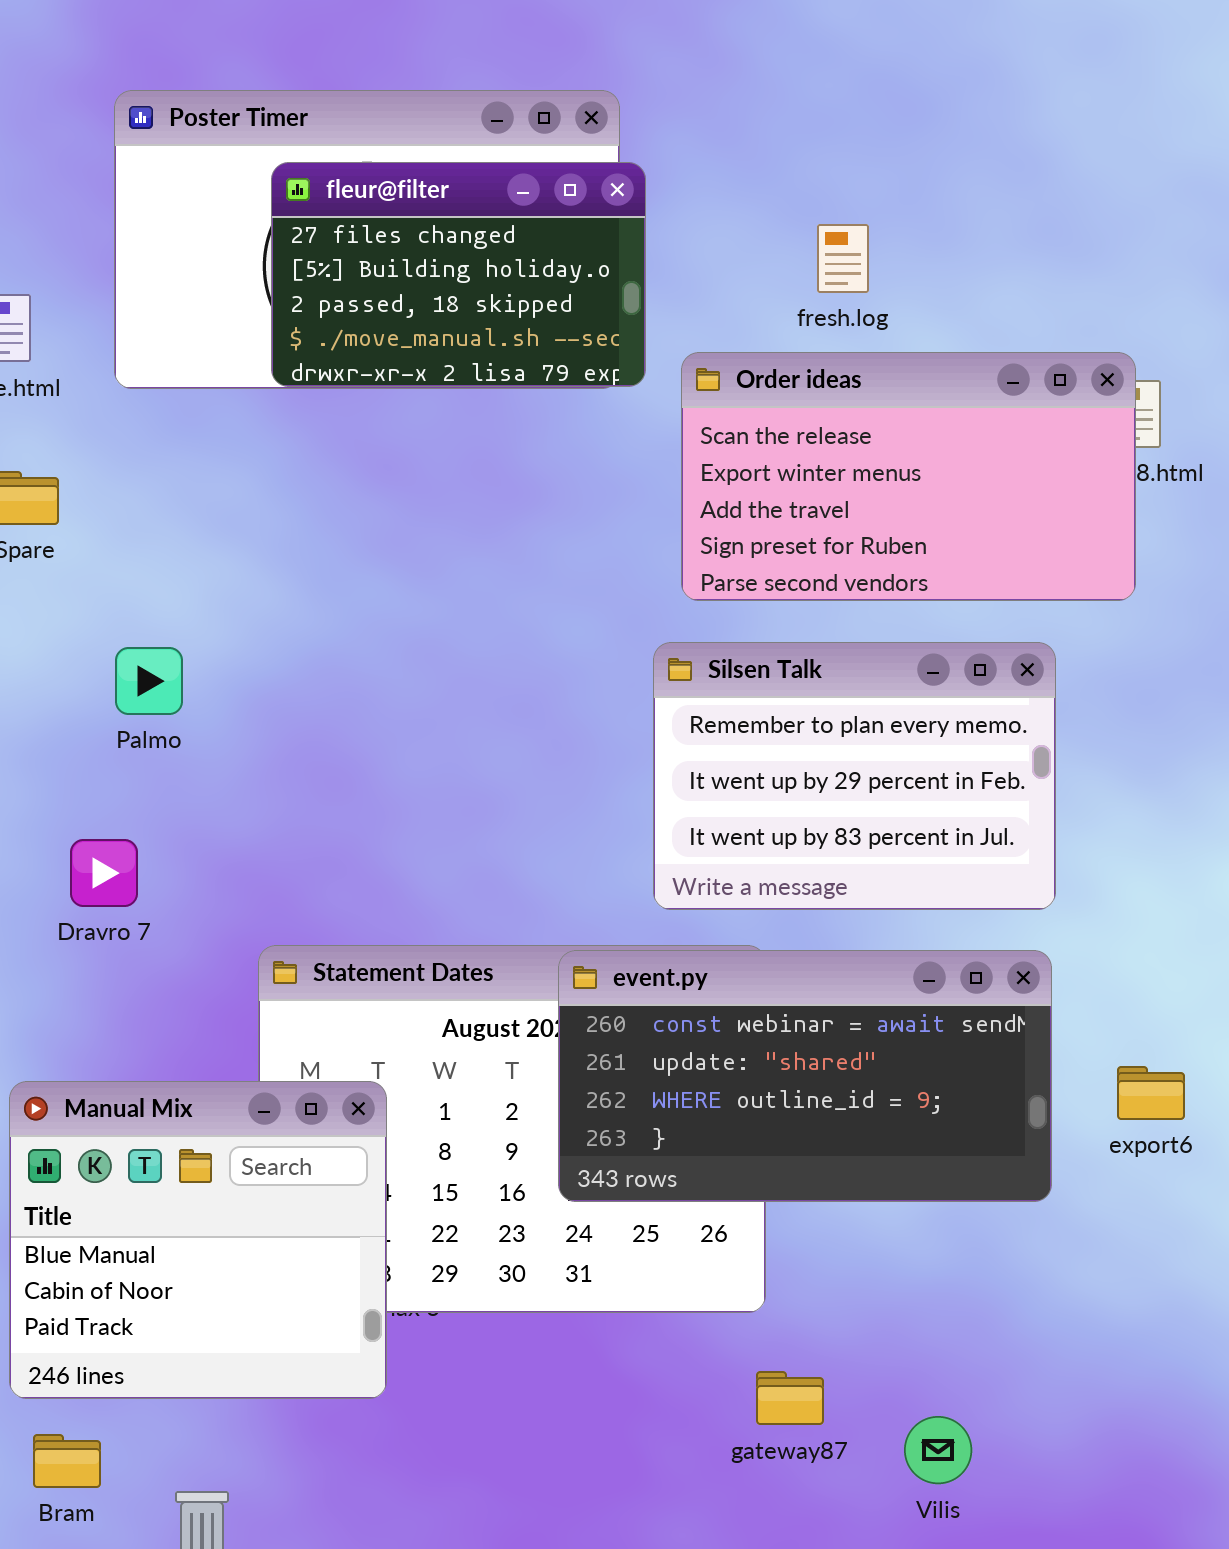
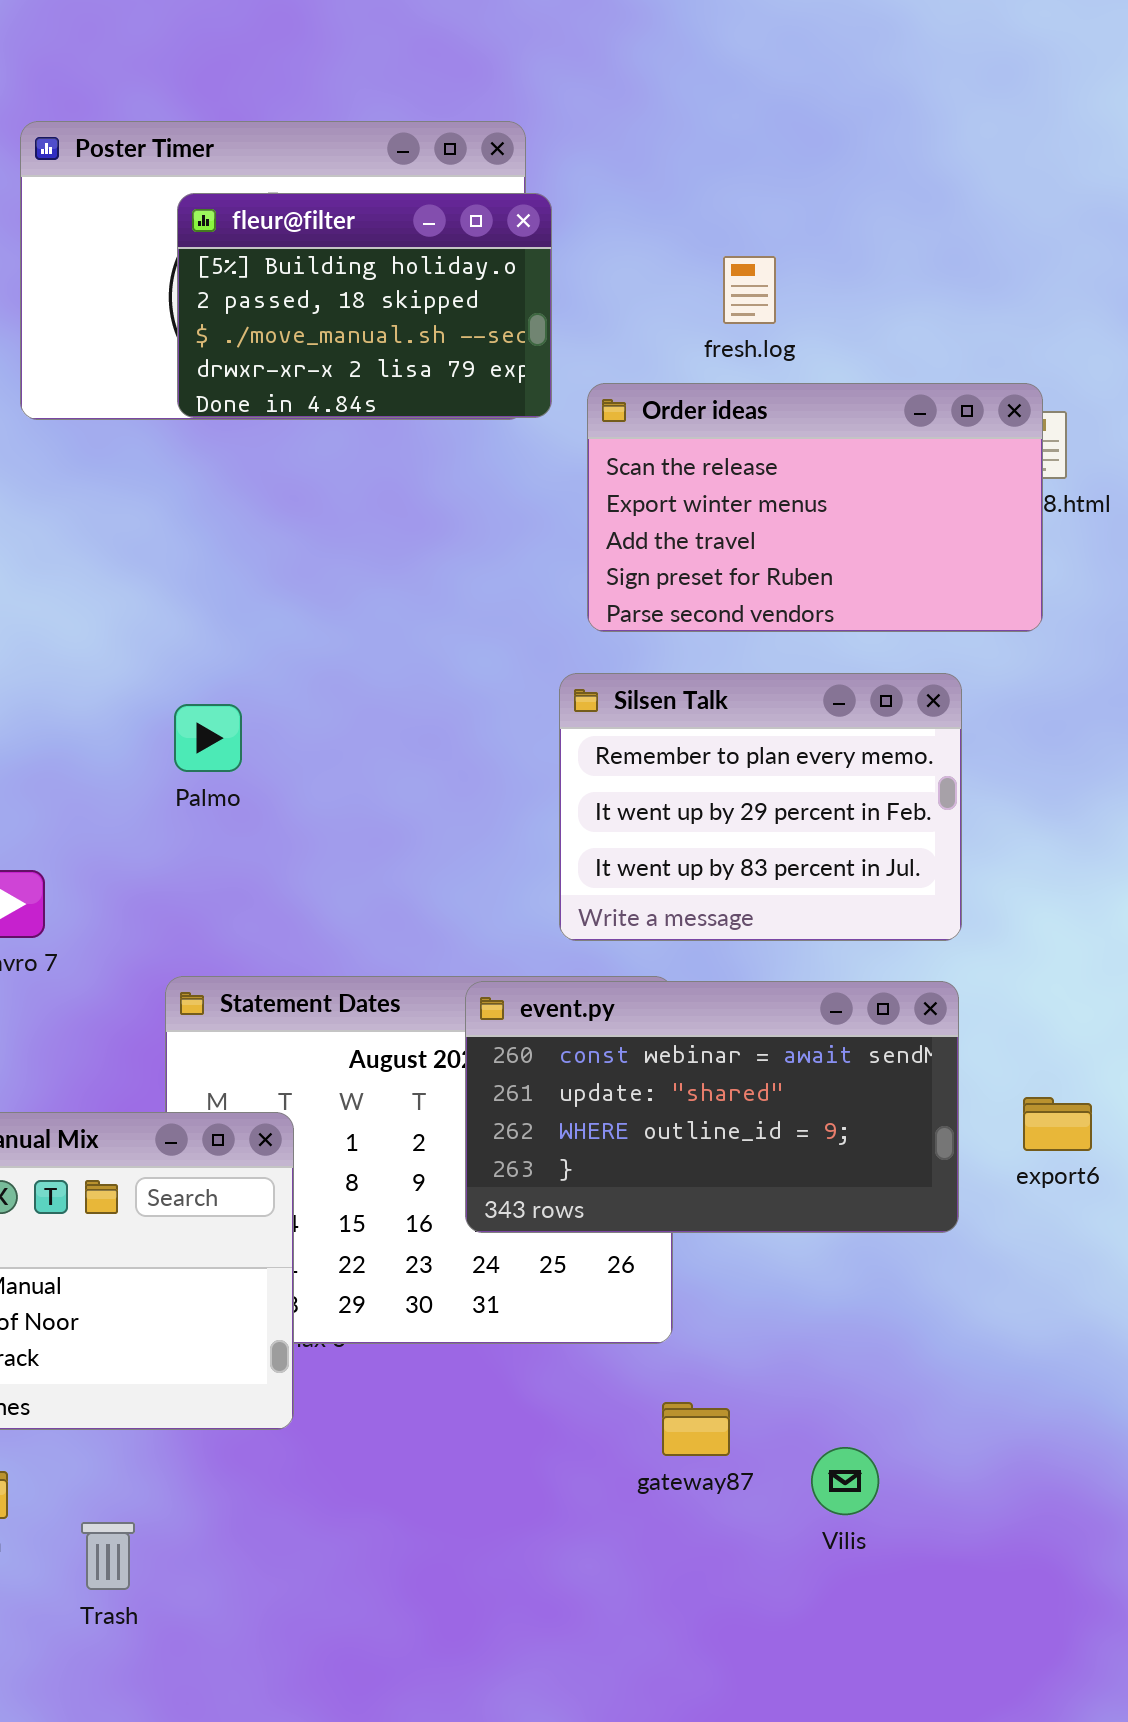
fleur@filter: [271,162,646,387] -> [177,193,552,418], scrolled down 1 row
Palmo: [115,647,183,715] -> [174,704,242,772], moved

